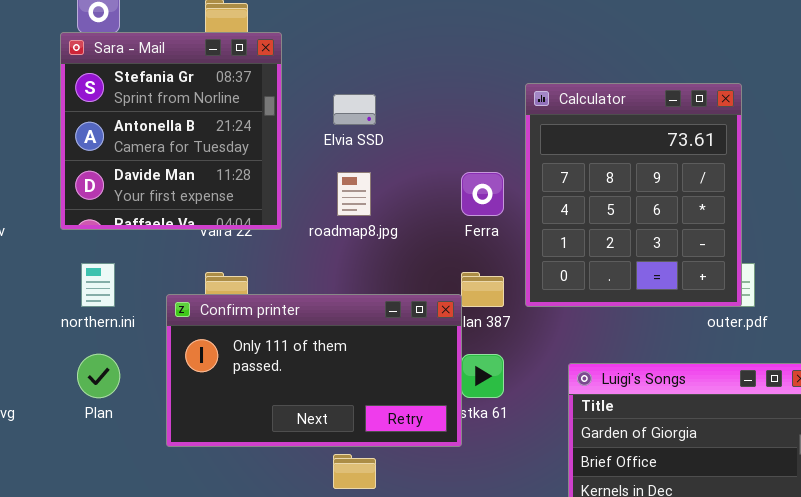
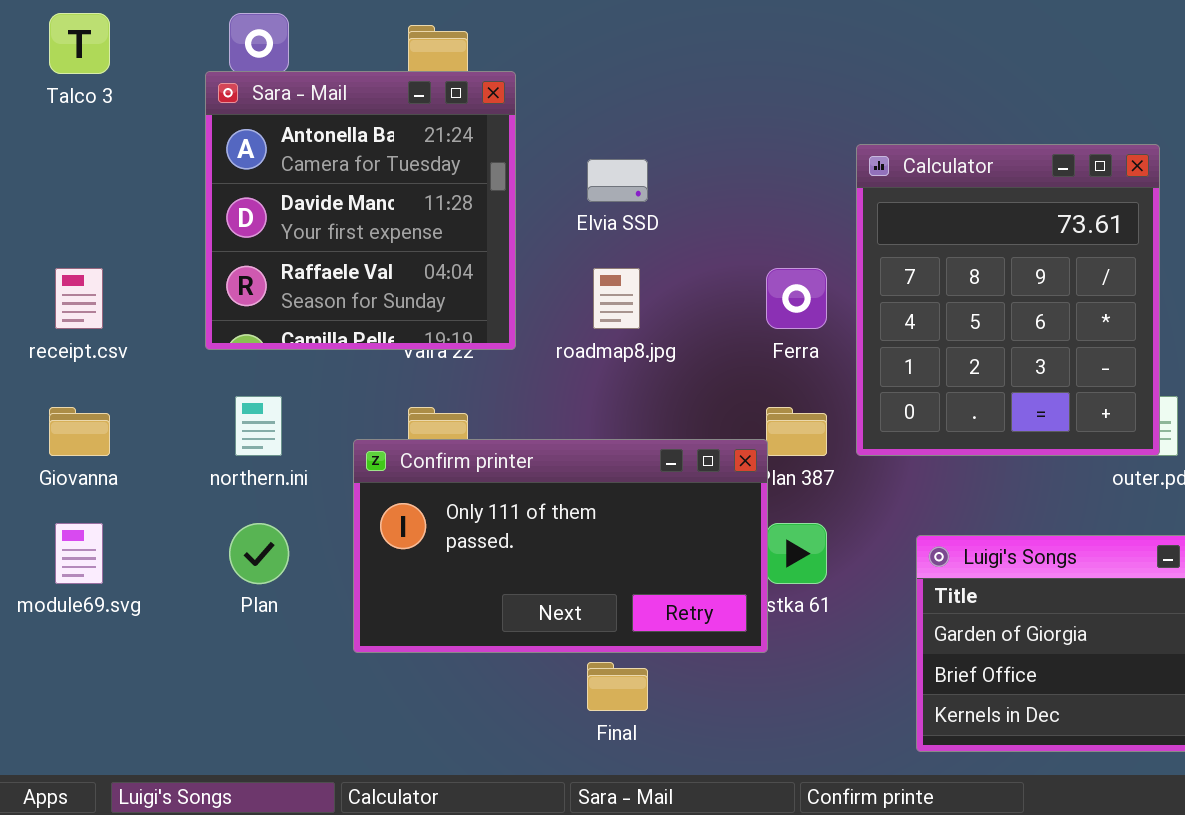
Sara - Mail: [60,32,282,230] -> [205,71,516,350], scrolled down 1 row

